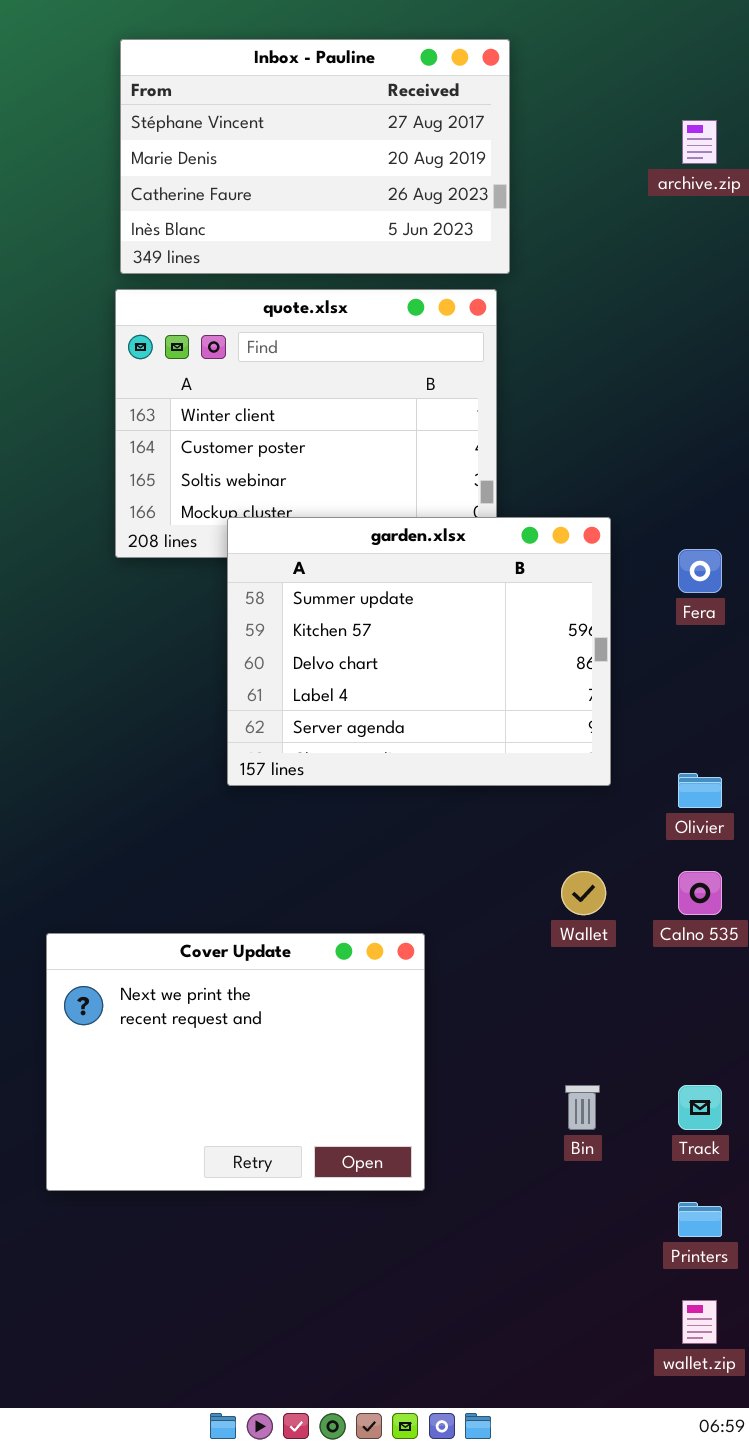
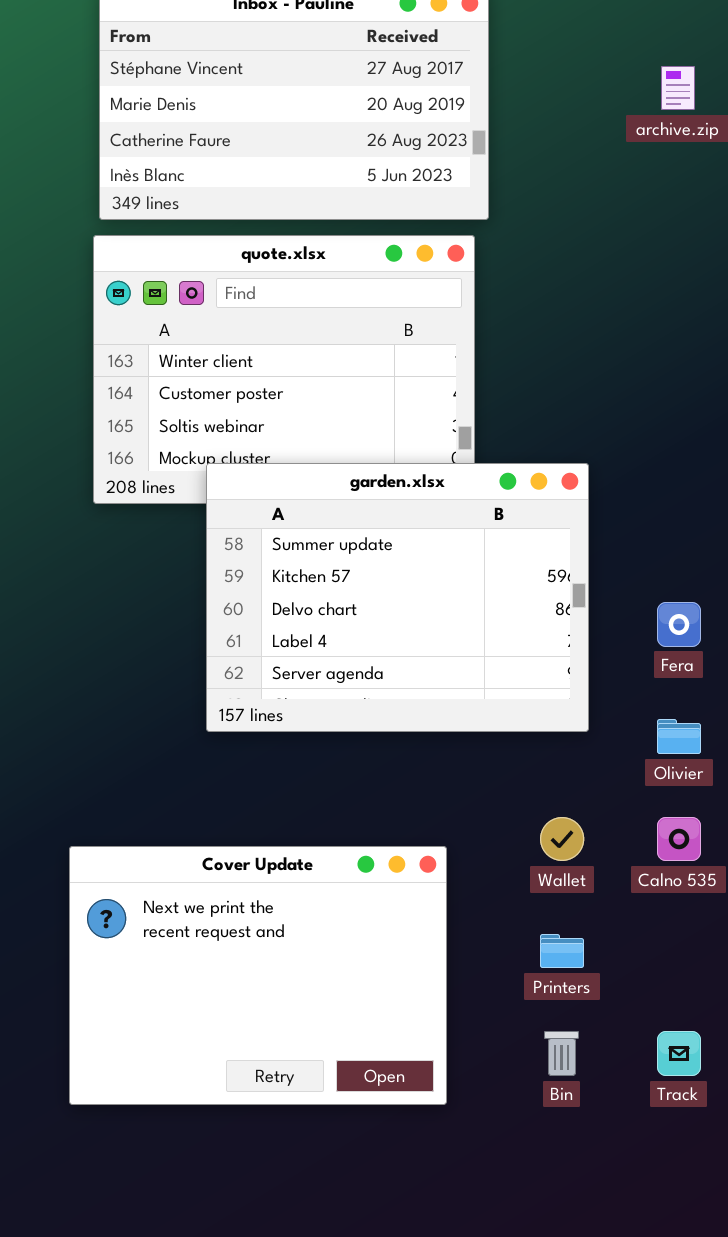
Fera: [678,549,722,593] -> [657,602,701,647], moved
Cover Update: [46,933,425,1191] -> [69,846,447,1105], moved
Printers: [678,1202,722,1237] -> [540,934,584,968], moved

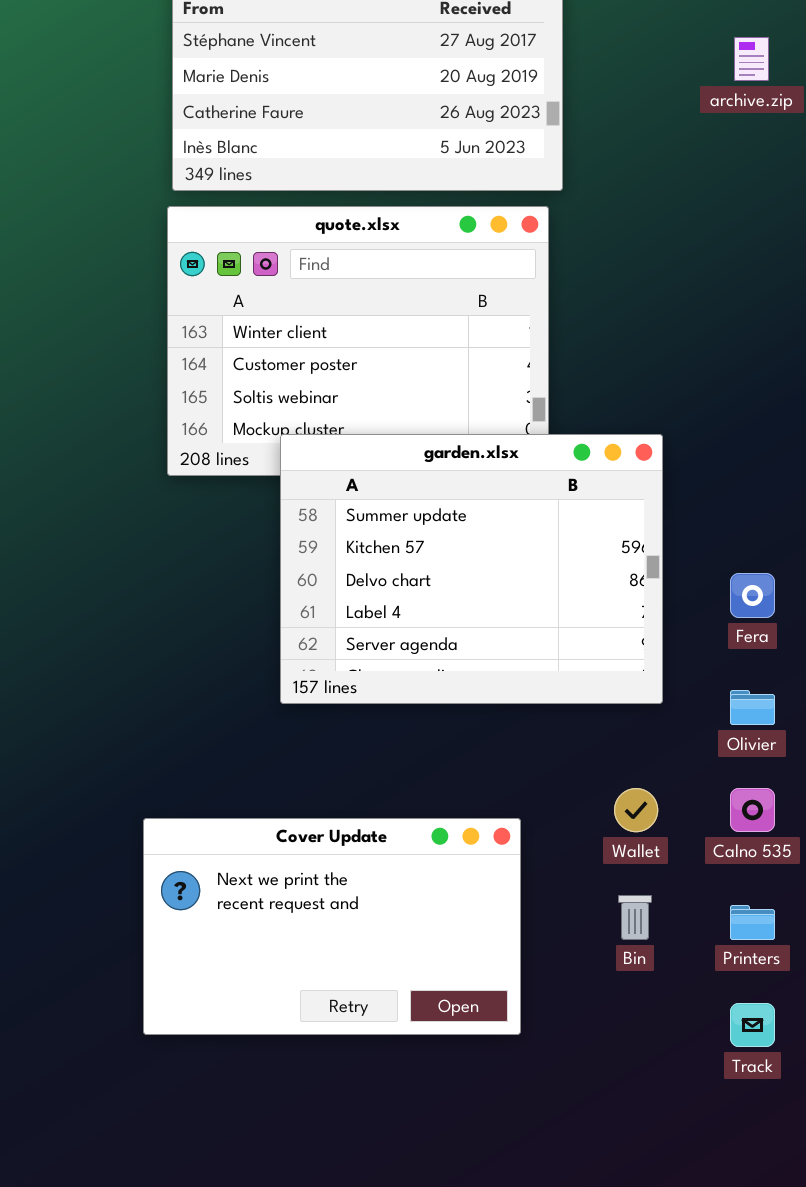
Cover Update: [69,846,447,1105] -> [143,818,521,1035], resized
Printers: [540,934,584,968] -> [730,905,775,940], moved
Bin: [544,1031,579,1076] -> [618,895,652,940], moved

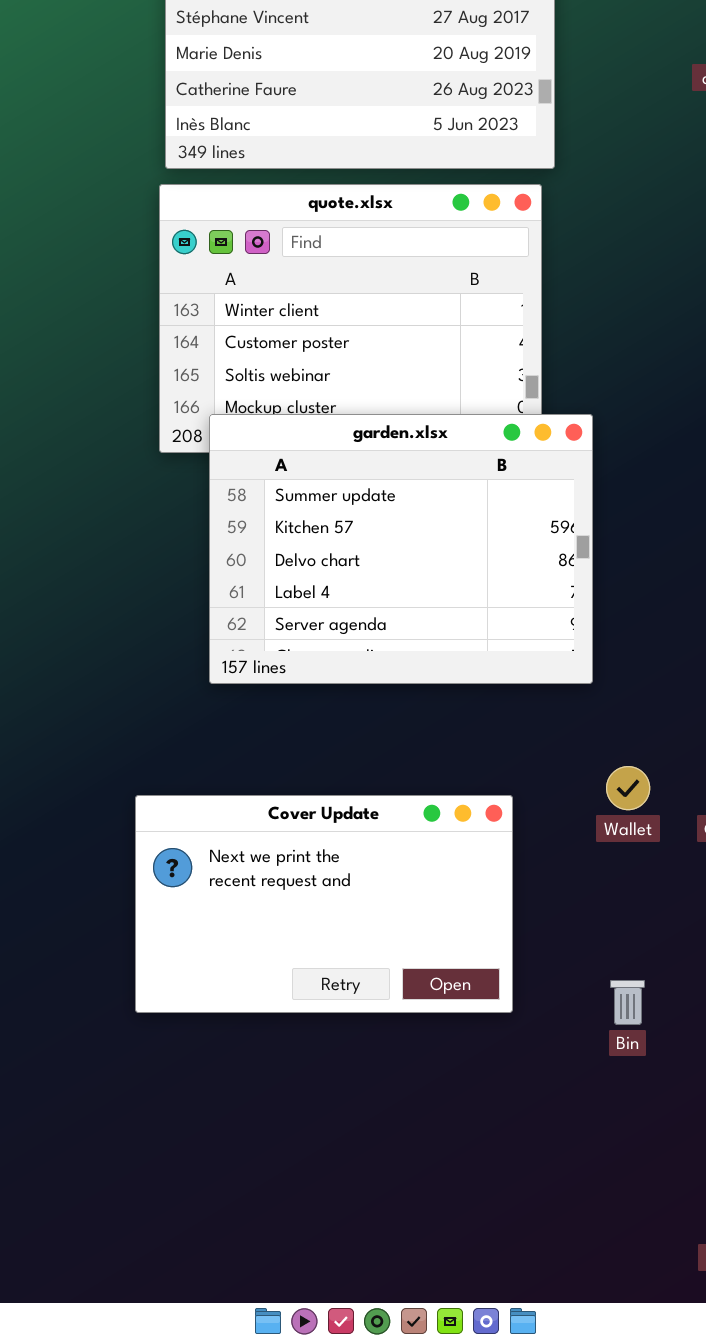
garden.xlsx: [280,434,663,704] -> [209,414,593,684], moved
Bin: [618,895,652,940] -> [610,980,645,1025], moved

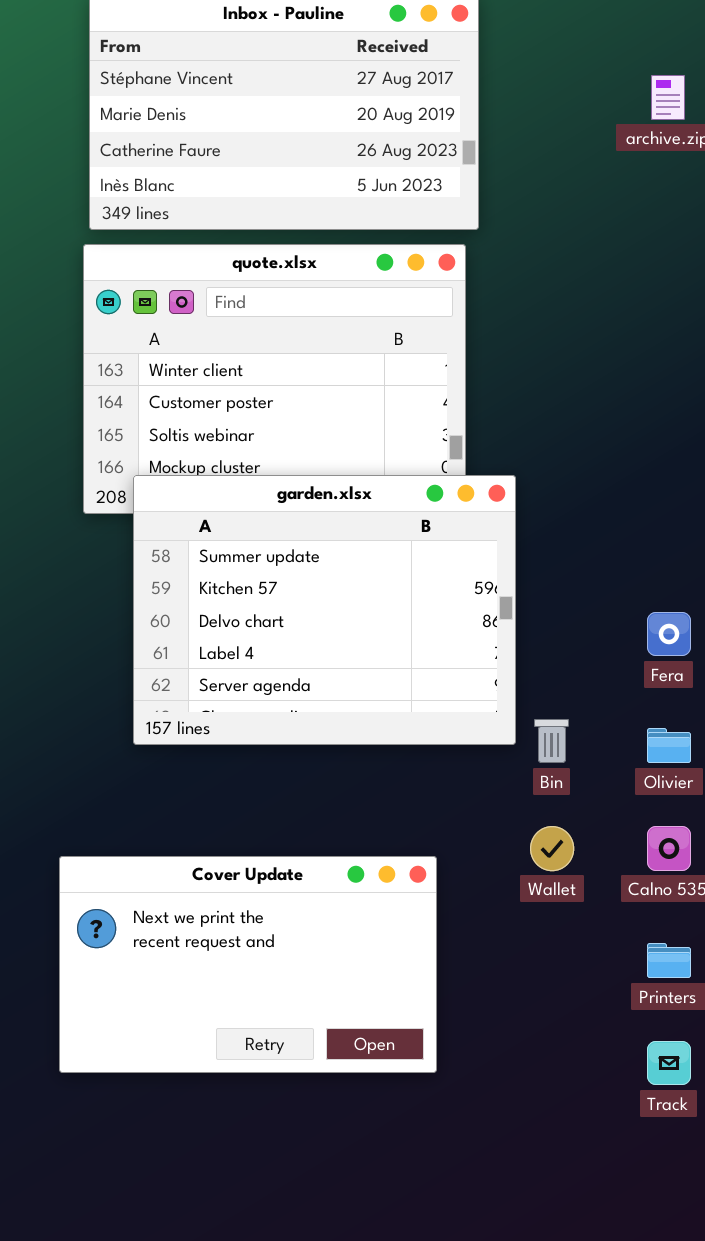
Bin: [610,980,645,1025] -> [534,719,569,763], moved

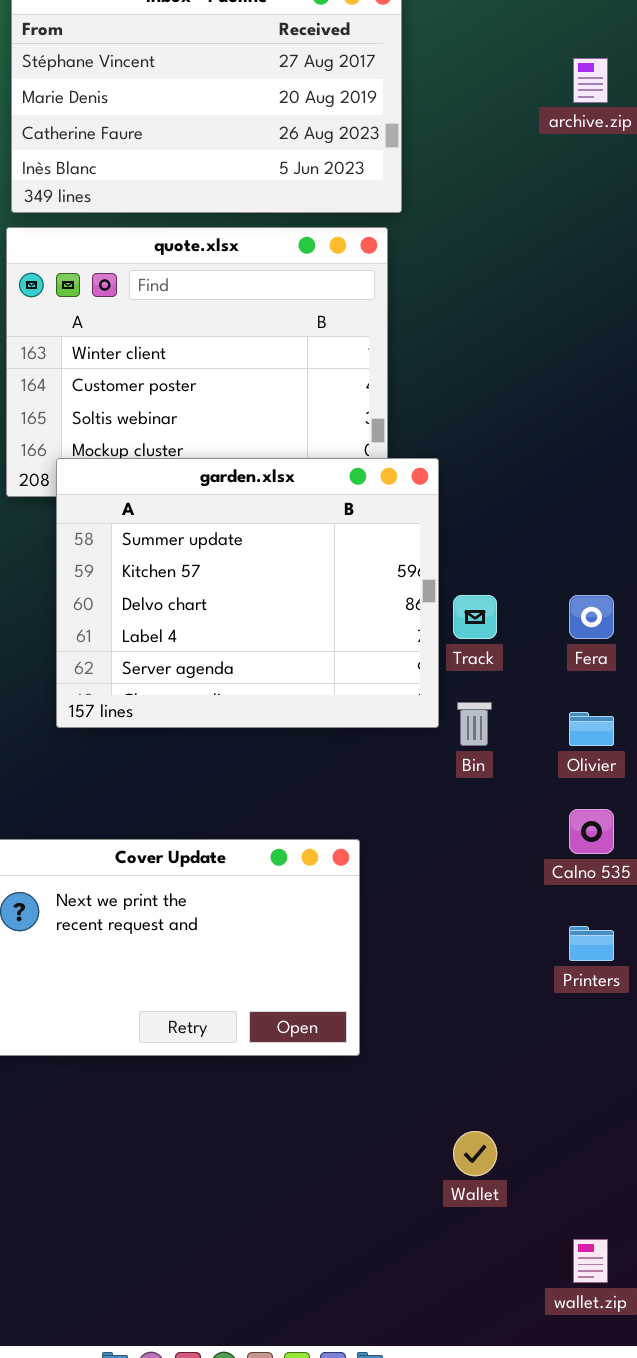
Wallet: [530,826,574,871] -> [453,1131,497,1176], moved
Track: [647,1041,691,1085] -> [453,595,497,639], moved

